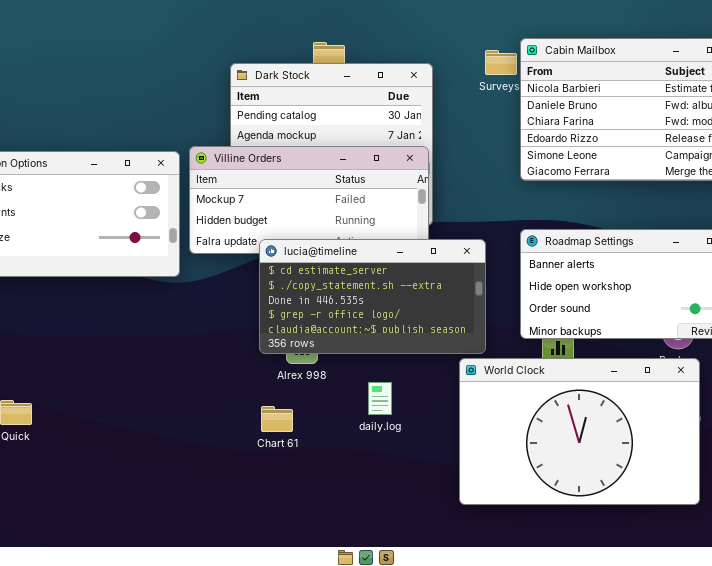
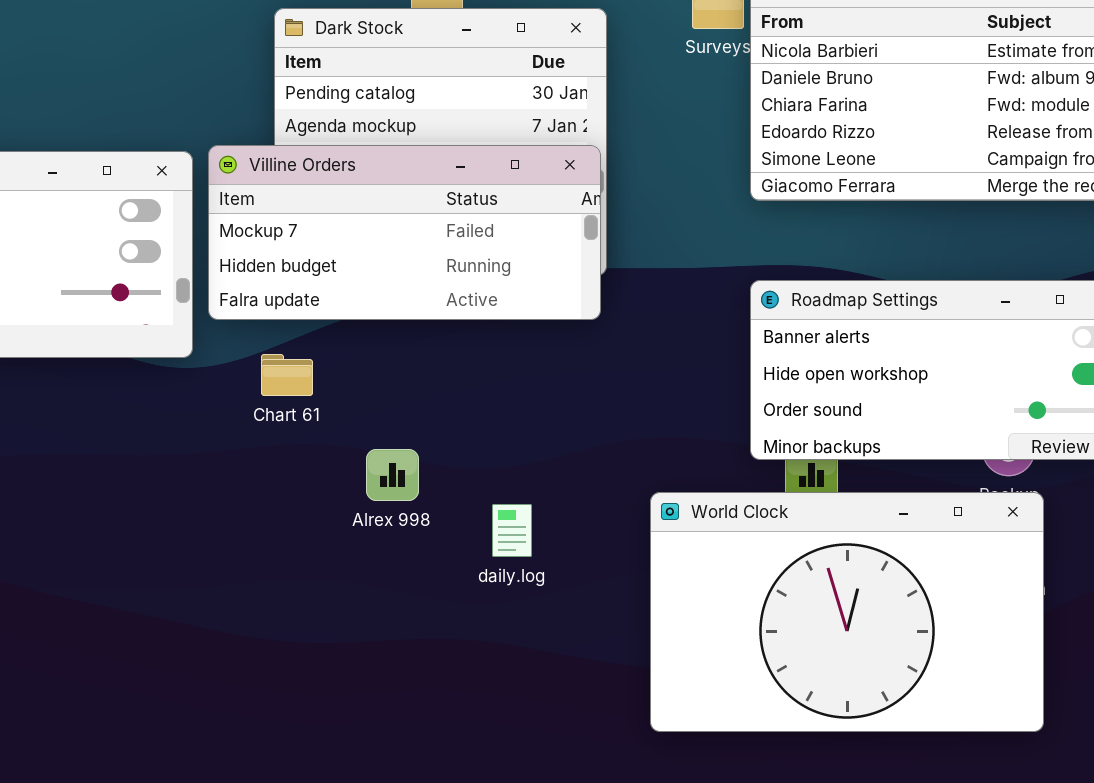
lucia@timeline: [259,239,486,354] -> none, closed
daily.log: [368,382,392,415] -> [492,504,532,557], moved
Chart 61: [261,406,293,432] -> [261,354,313,396], moved

